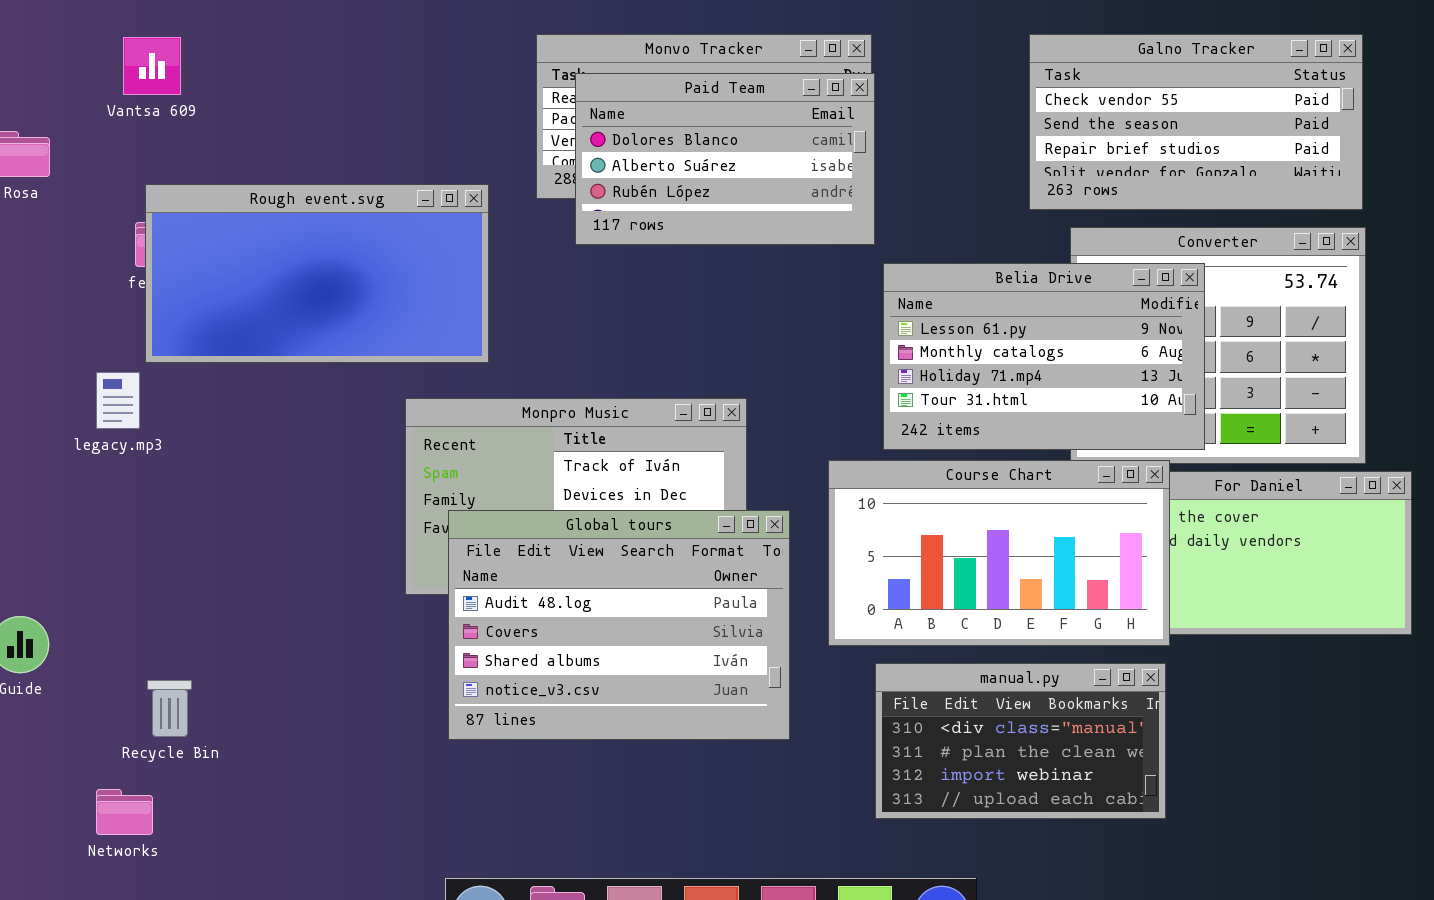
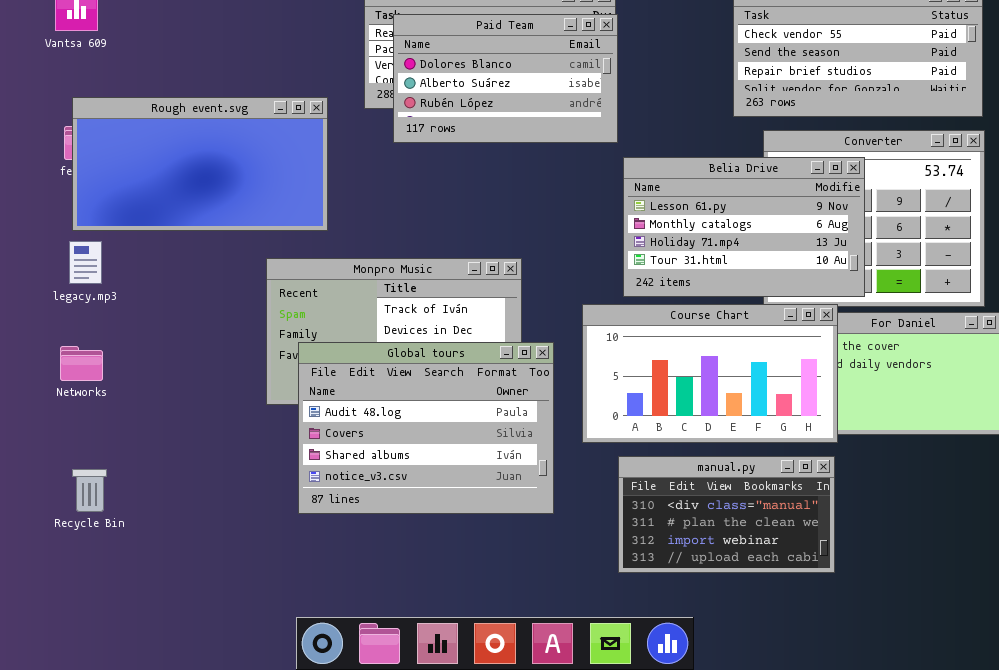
legacy.mp3: [96,372,140,429] -> [69,241,102,284], moved
Networks: [96,789,153,835] -> [60,346,103,381], moved

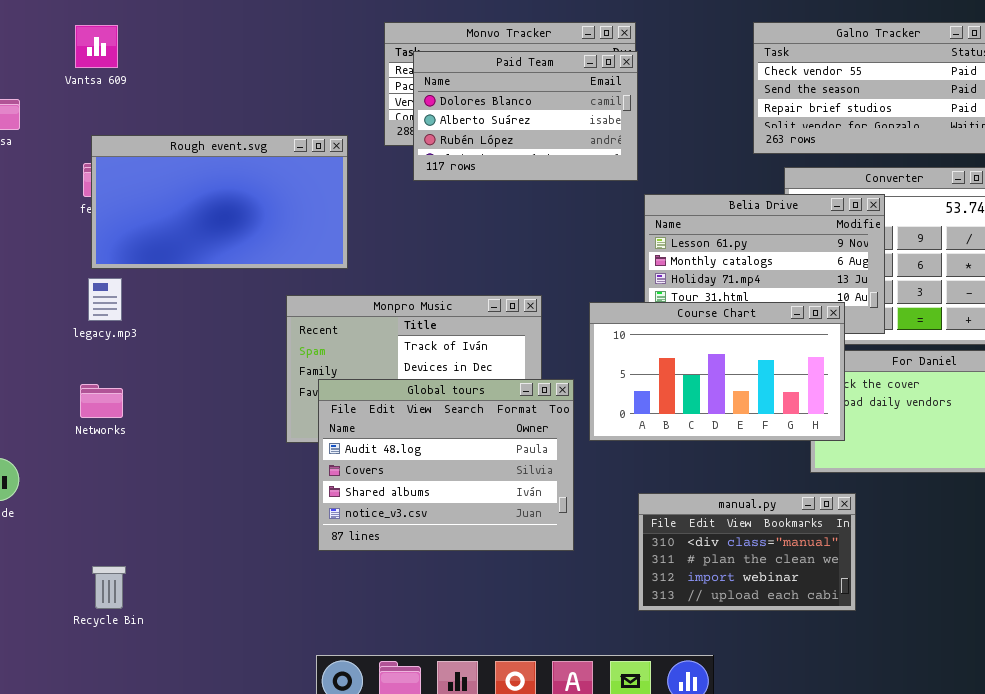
Course Chart: [582,304,838,443] -> [589,302,845,441], moved
Recycle Bin: [72,469,107,512] -> [92,566,126,609], moved

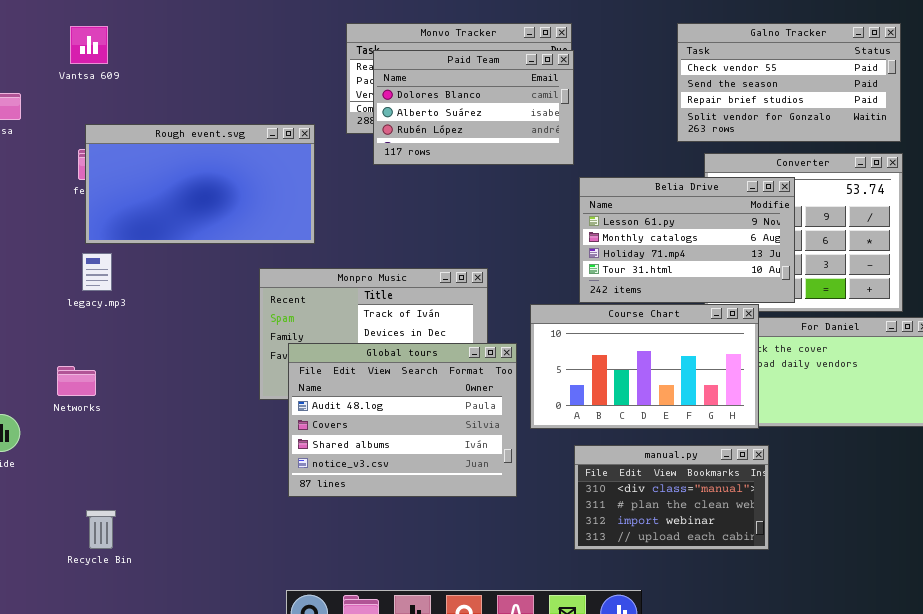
Course Chart: [589,302,845,441] -> [530,304,759,429], moved
Networks: [80,384,123,418] -> [57,366,96,396], moved

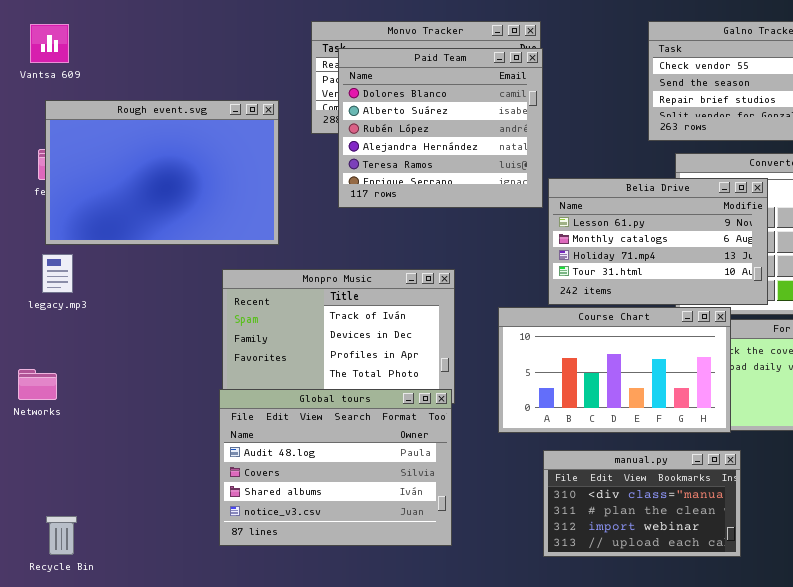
Paid Team: [373,50,574,165] -> [338,48,543,208], resized
Rough event.svg: [85,124,315,244] -> [45,100,279,245], resized
Global tours: [288,343,517,497] -> [219,389,452,546], moved

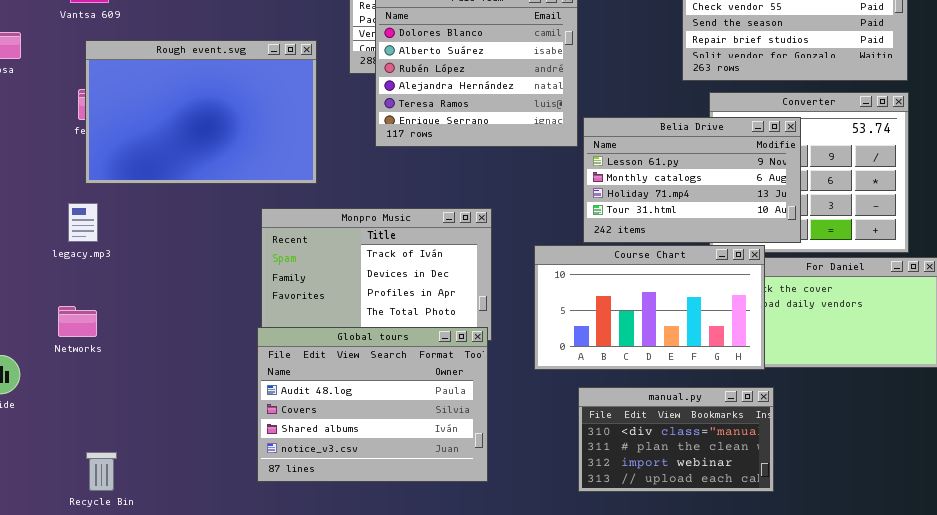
legacy.mp3: [42,254,73,293] -> [68,203,98,242], moved

